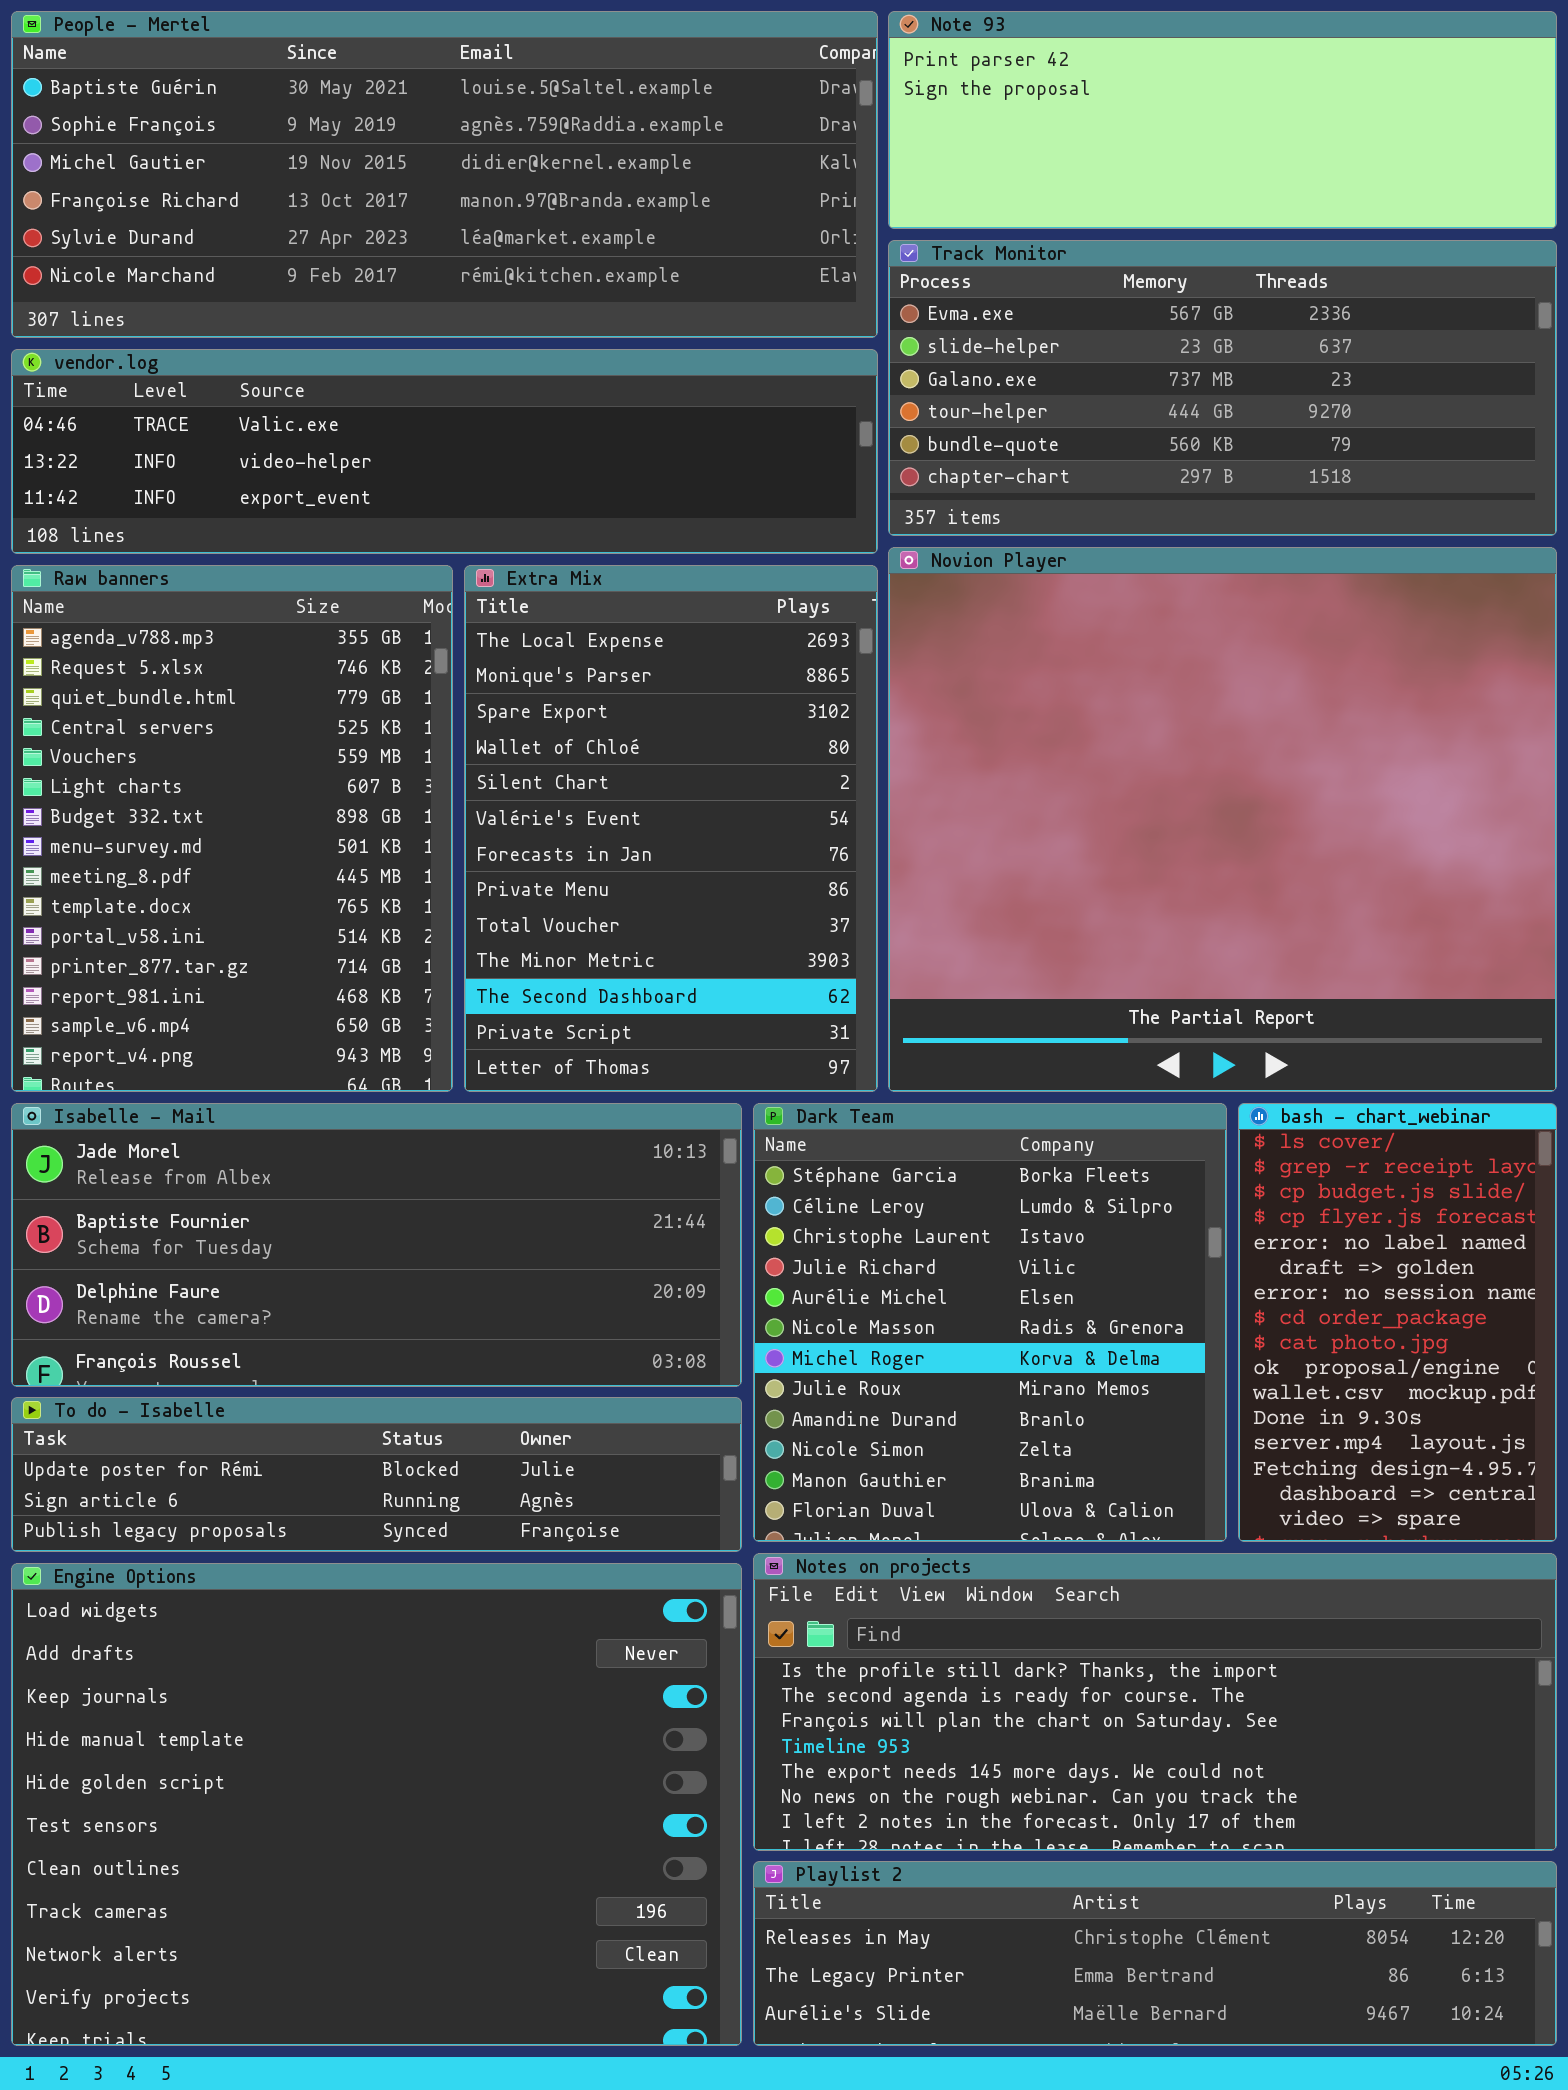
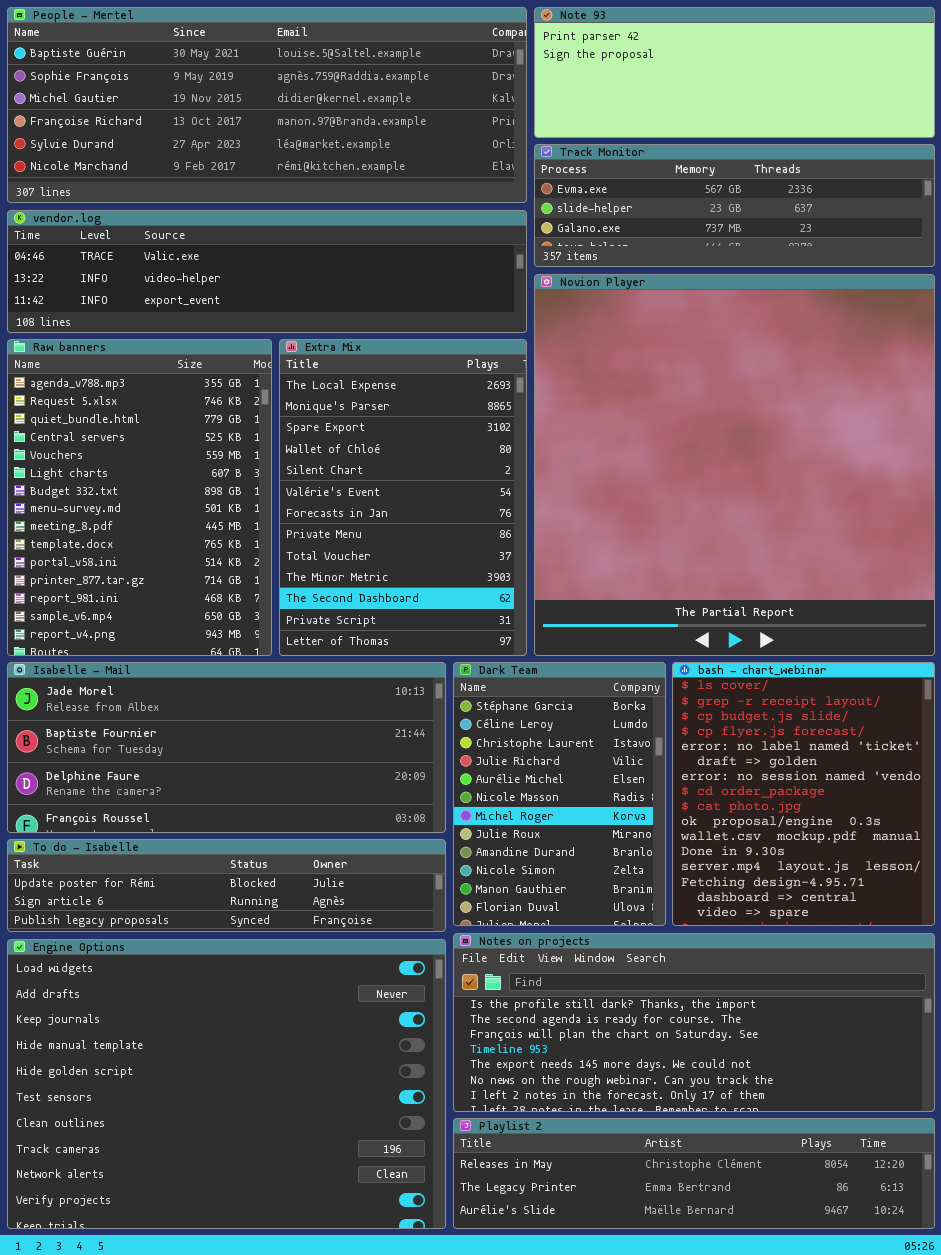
Track Monitor: [888,240,1557,536] -> [534,144,935,267], resized
Novion Player: [888,547,1557,1092] -> [534,274,935,656], resized
Dark Team: [753,1103,1227,1542] -> [453,662,666,926], resized
bash - chart_webinar: [1238,1103,1557,1542] -> [672,662,935,926], resized

